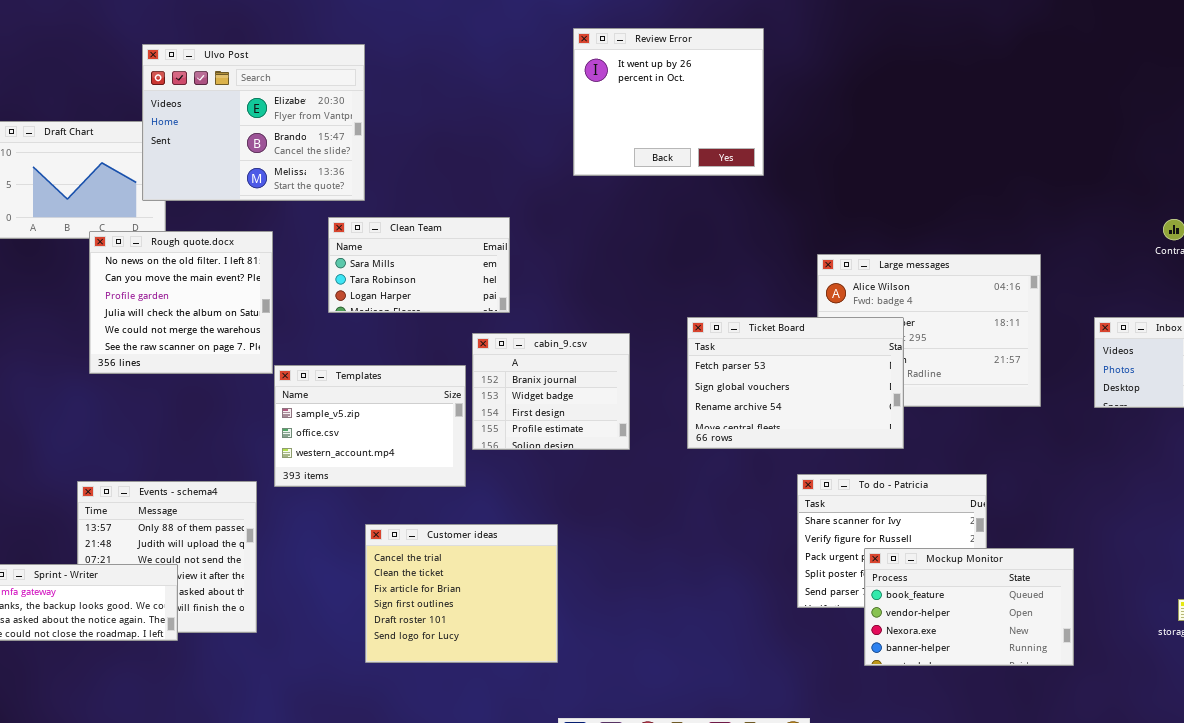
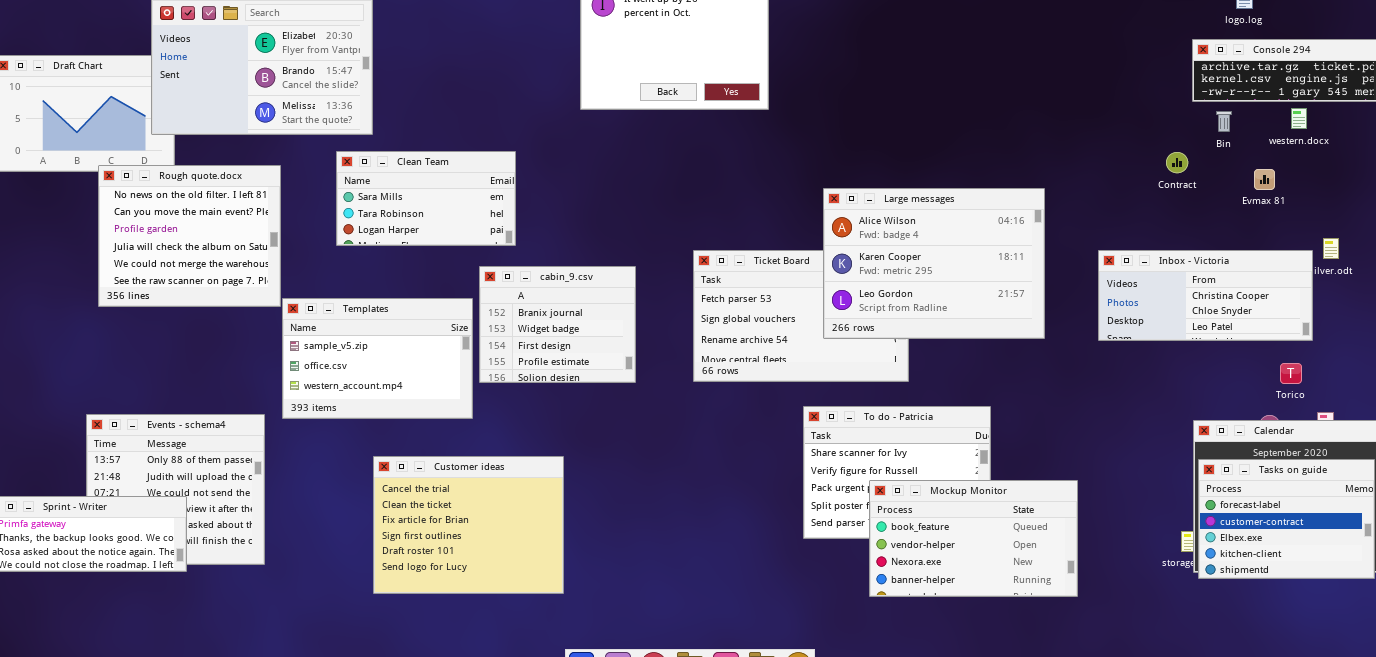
Large messages: [817,254,1041,407] -> [823,188,1045,339], raised

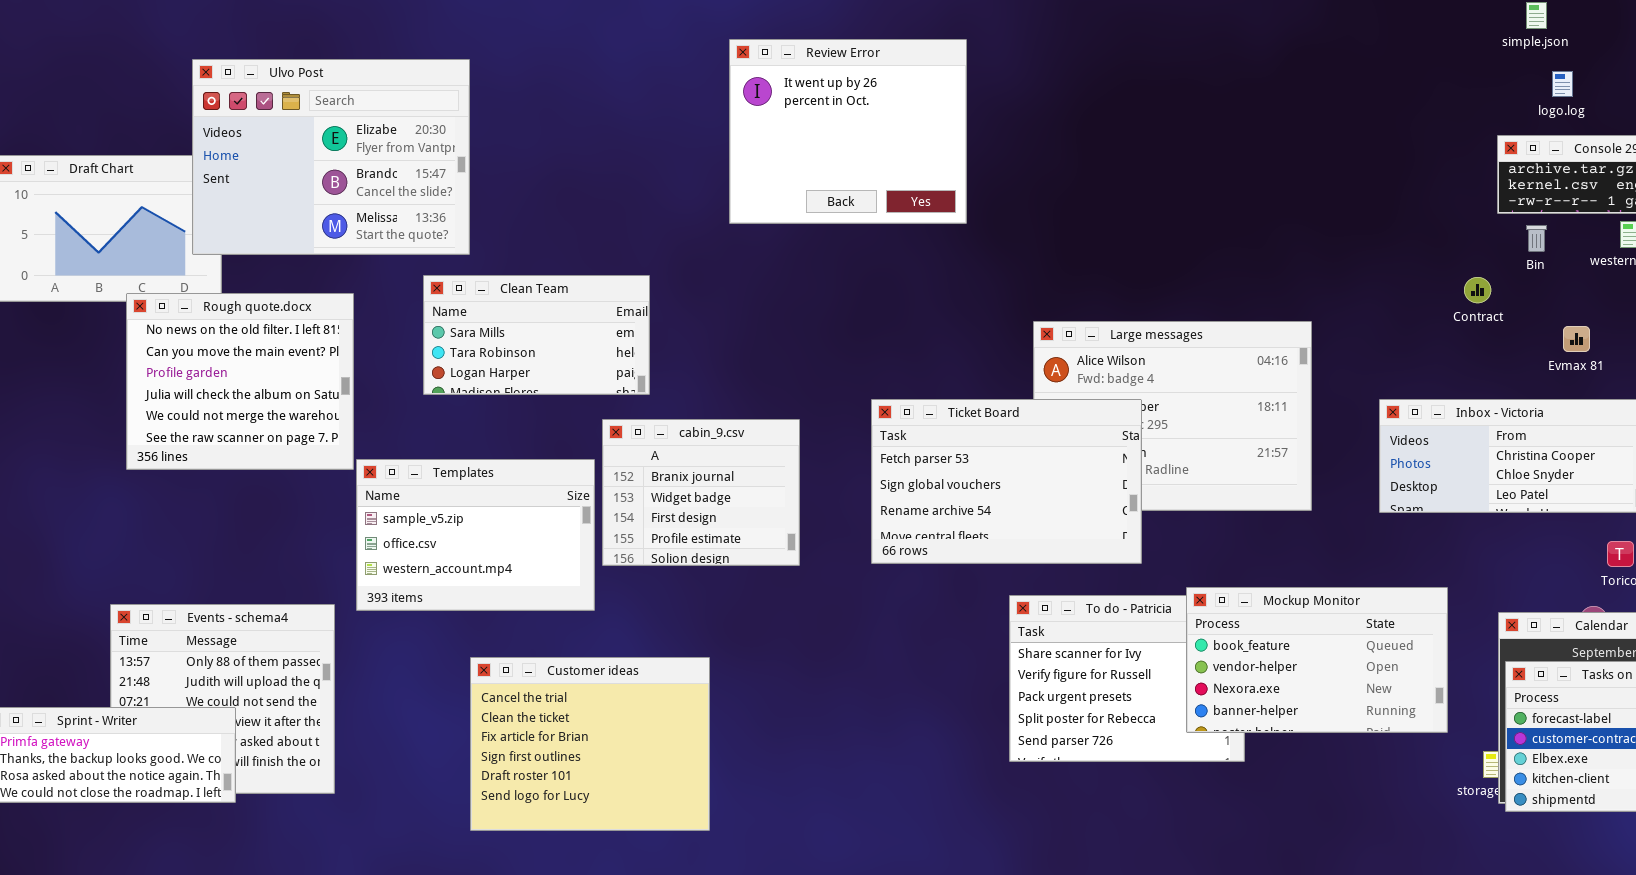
Evmax 81: [1254,169,1275,190] -> [1563,326,1590,352], moved
Ticket Board: [693,250,909,382] -> [871,399,1142,564], raised
Mockup Monitor: [869,480,1078,597] -> [1186,587,1448,733], moved

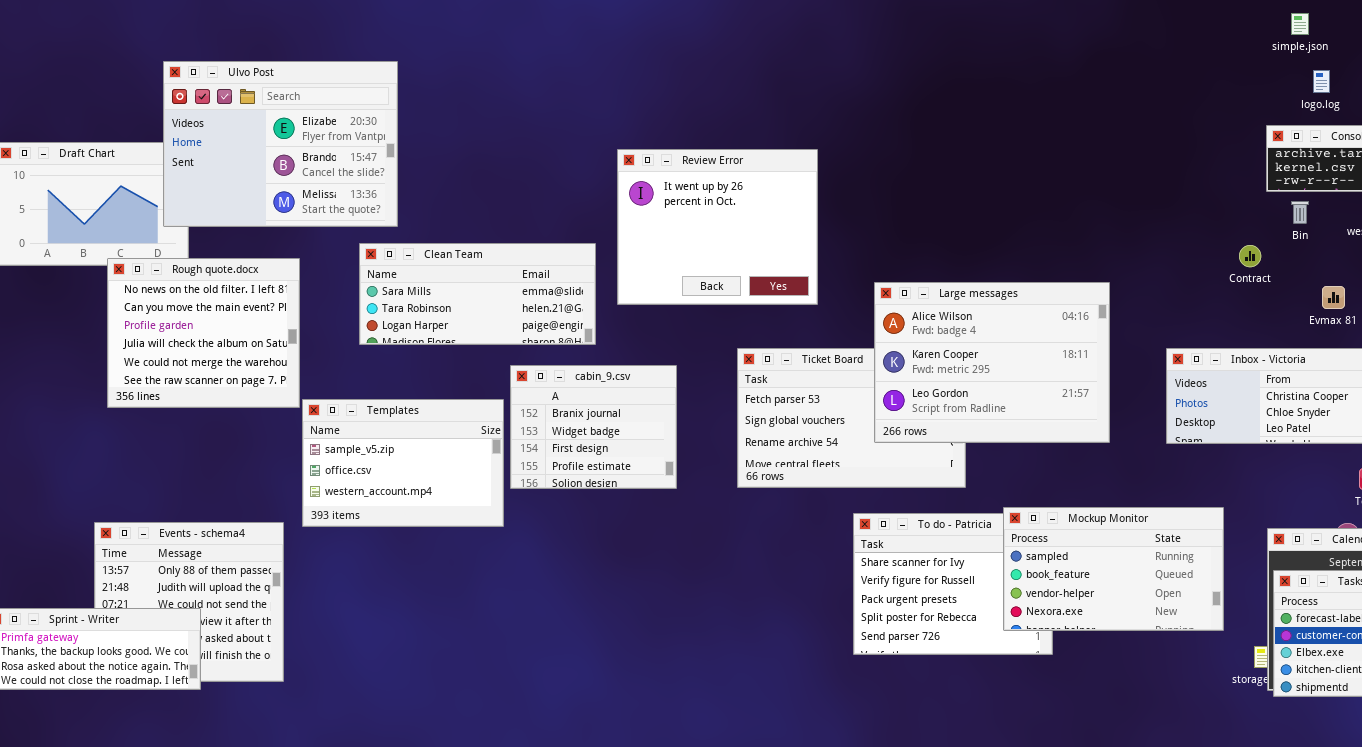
Review Error: [729,39,967,224] -> [617,149,818,305], moved
Clean Team: [423,275,650,395] -> [359,243,596,345], resized
Large messages: [1033,321,1312,511] -> [874,282,1110,443], raised
Mockup Monitor: [1186,587,1448,733] -> [1003,507,1224,631], scrolled up 1 row
Customer ideas: [470,657,710,831] -> none, closed

